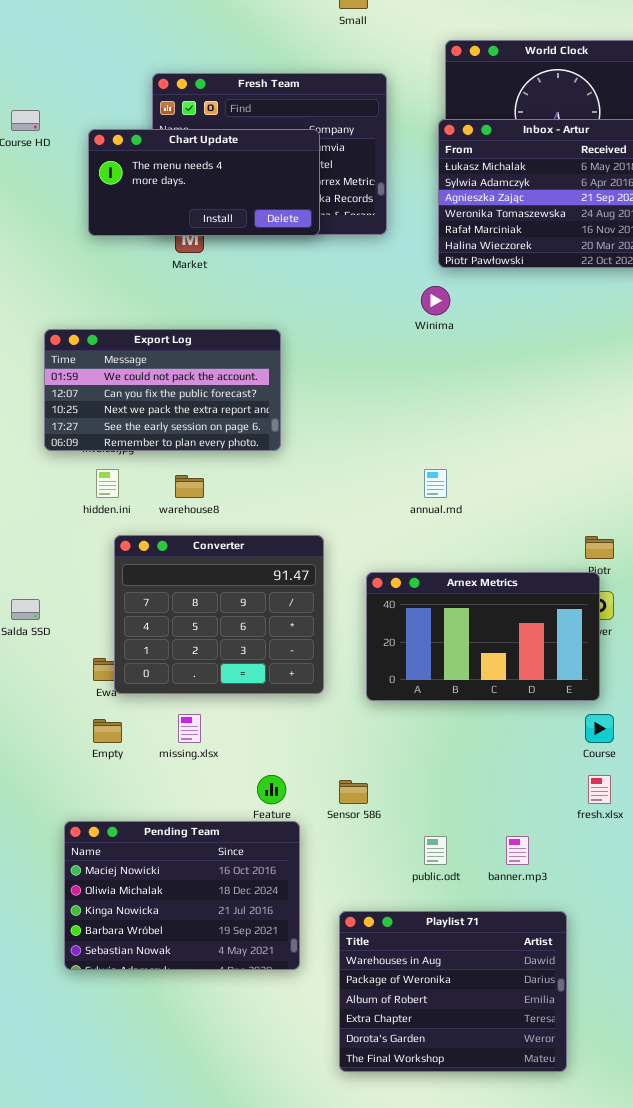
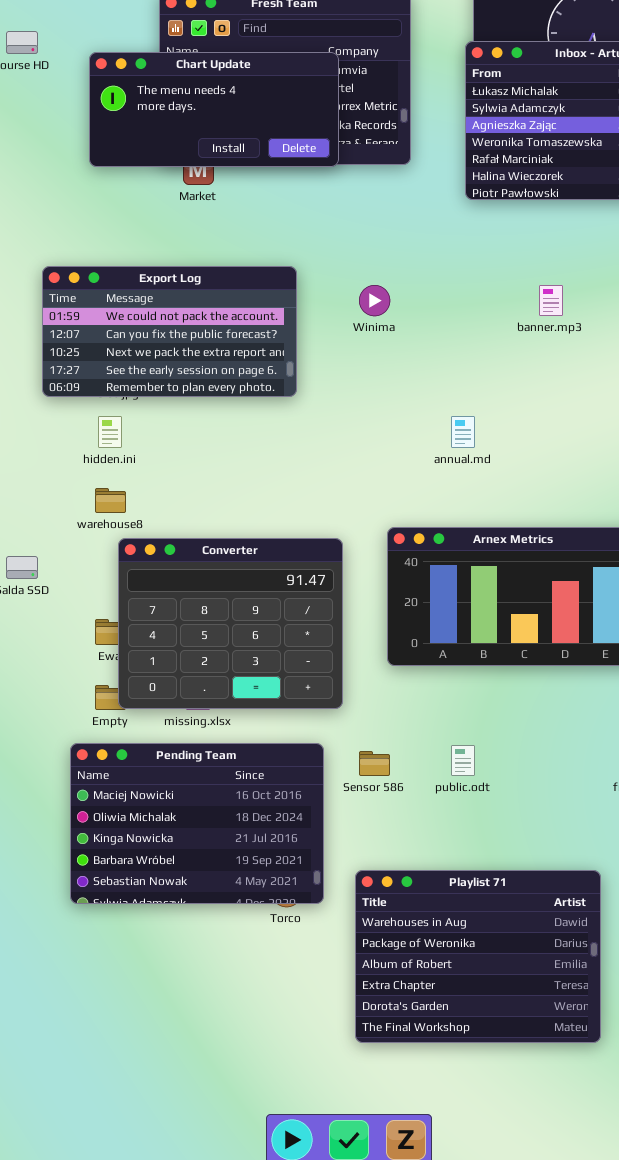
Winima: [421,286,450,315] -> [359,285,390,316], moved
warehouse8: [175,475,204,498] -> [95,488,126,513], moved
Converter: [114,535,324,694] -> [118,538,343,709], moved
Pending Team: [64,821,300,970] -> [70,743,324,904], moved
public.odt: [424,836,447,865] -> [451,745,475,776], moved
banner.mp3: [506,836,529,865] -> [539,285,563,316], moved
Playlist 71: [339,911,567,1072] -> [355,870,601,1043], moved

